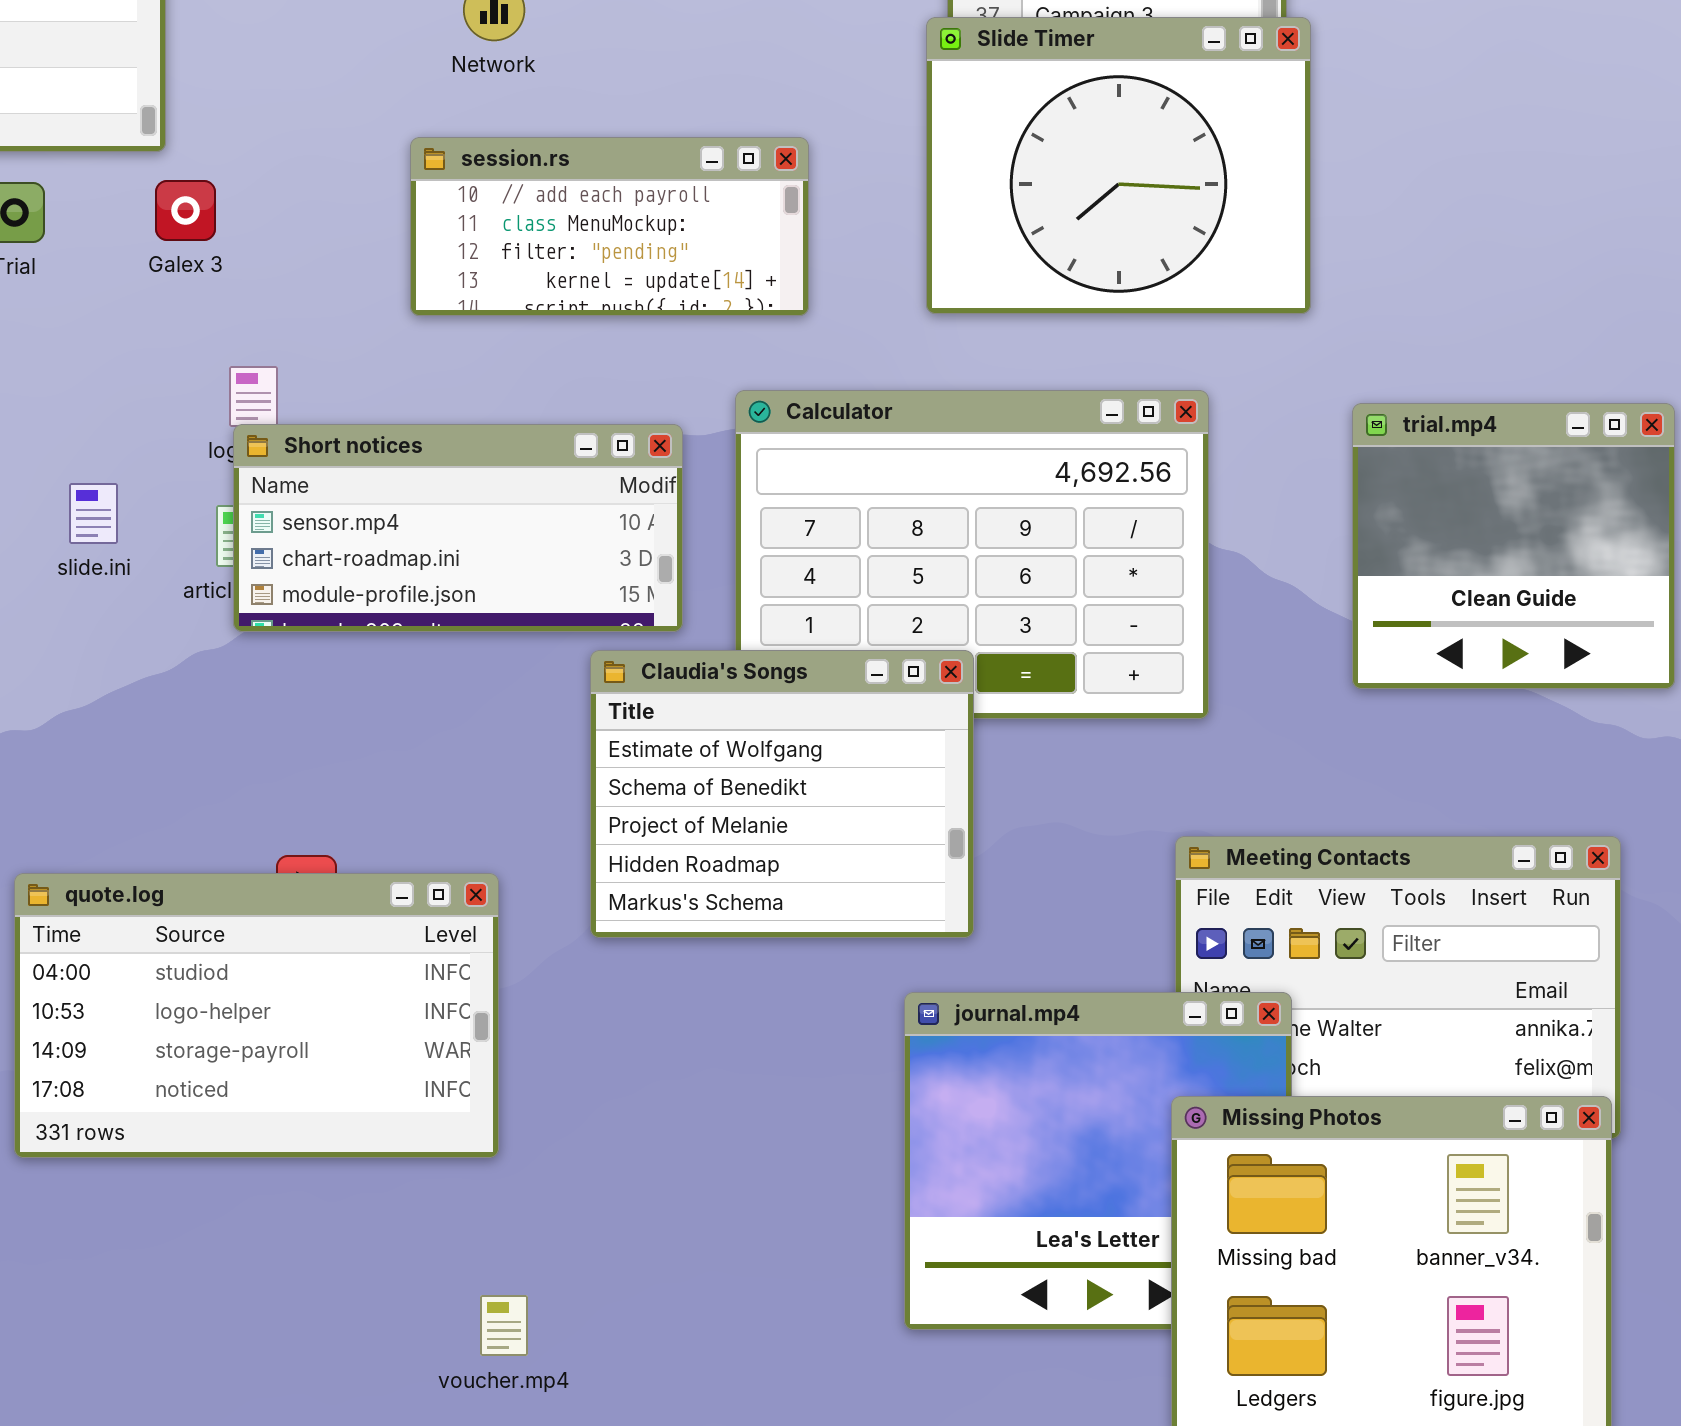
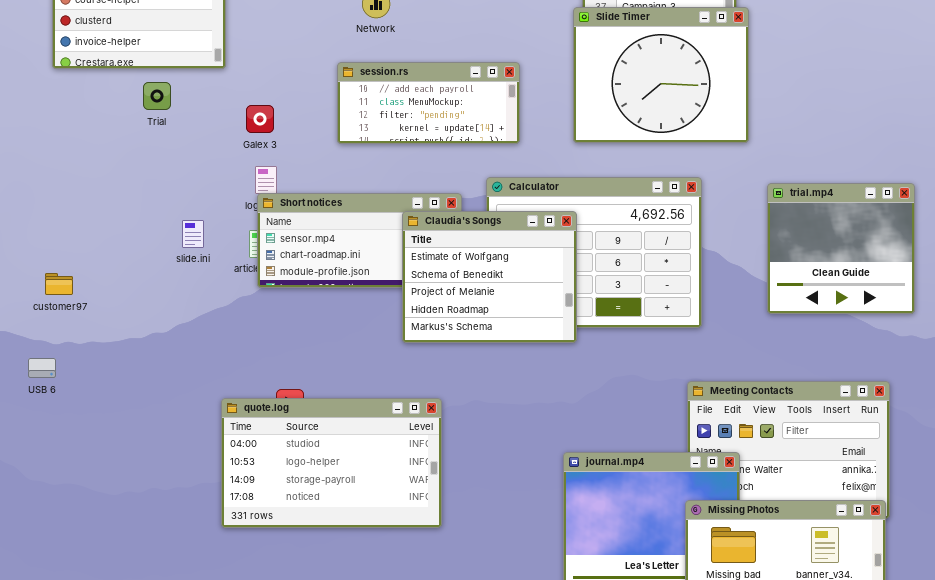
Galex 3: [155,180,216,241] -> [246,105,274,133], moved
Claudia's Songs: [590,650,974,938] -> [402,211,577,343], moved
quote.log: [14,873,499,1158] -> [221,398,442,528], moved

